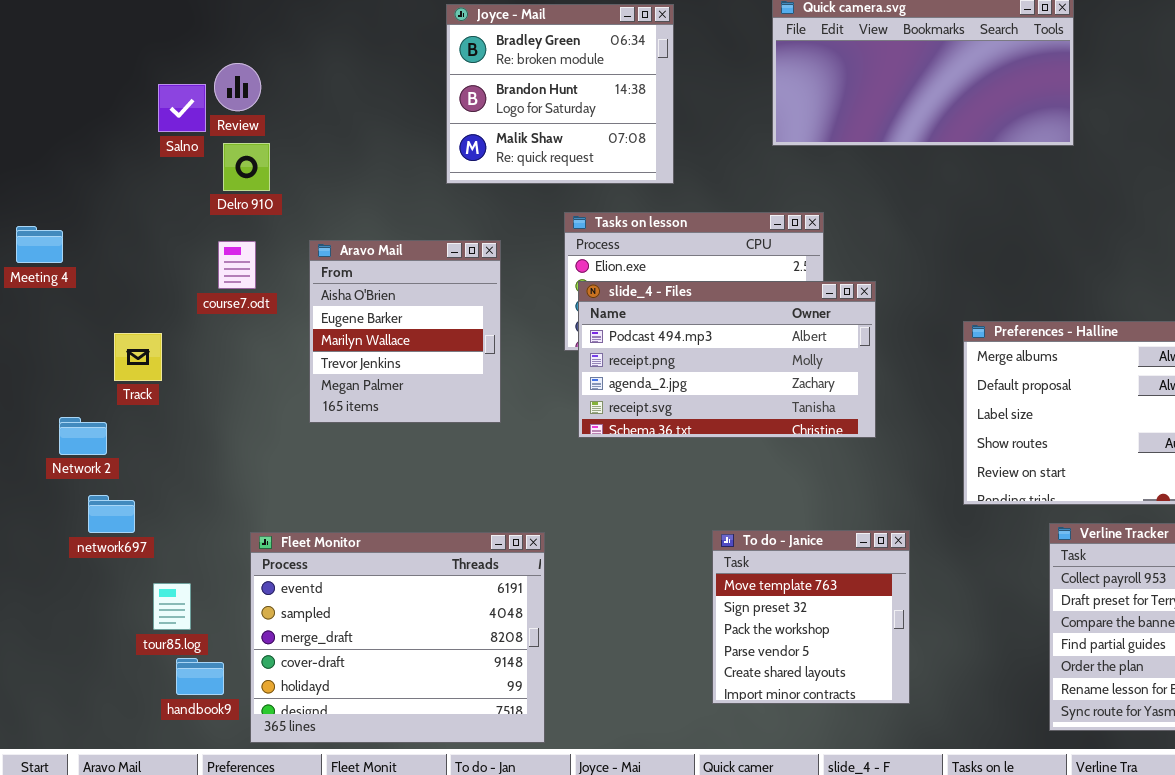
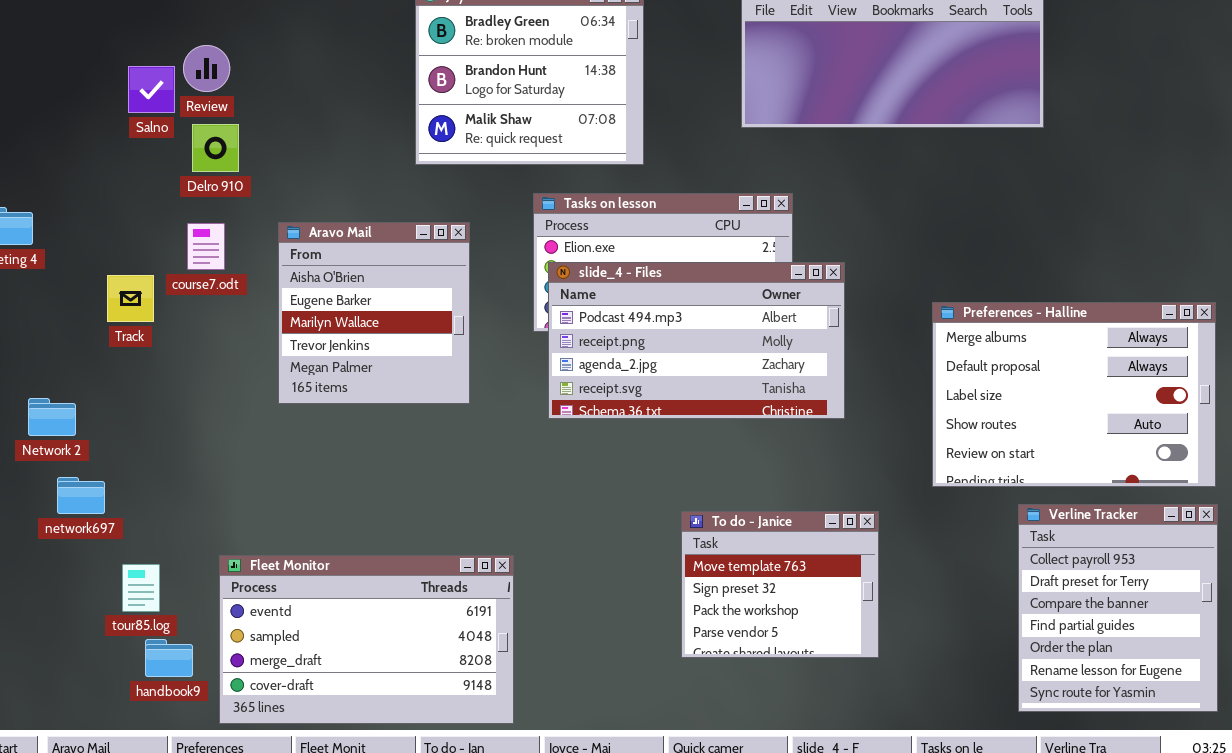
Track: [114,333,162,381] -> [107,275,154,322], moved
To do - Janice: [712,530,910,704] -> [681,511,879,658], resized
Fleet Monitor: [250,532,545,743] -> [219,555,514,724], resized

